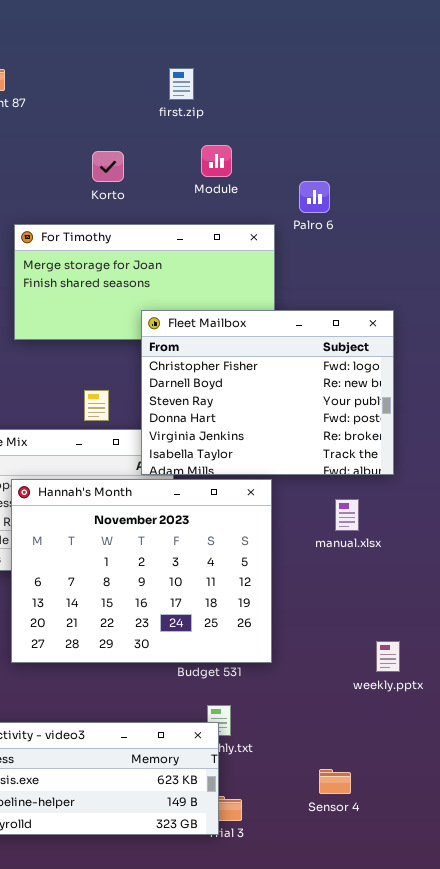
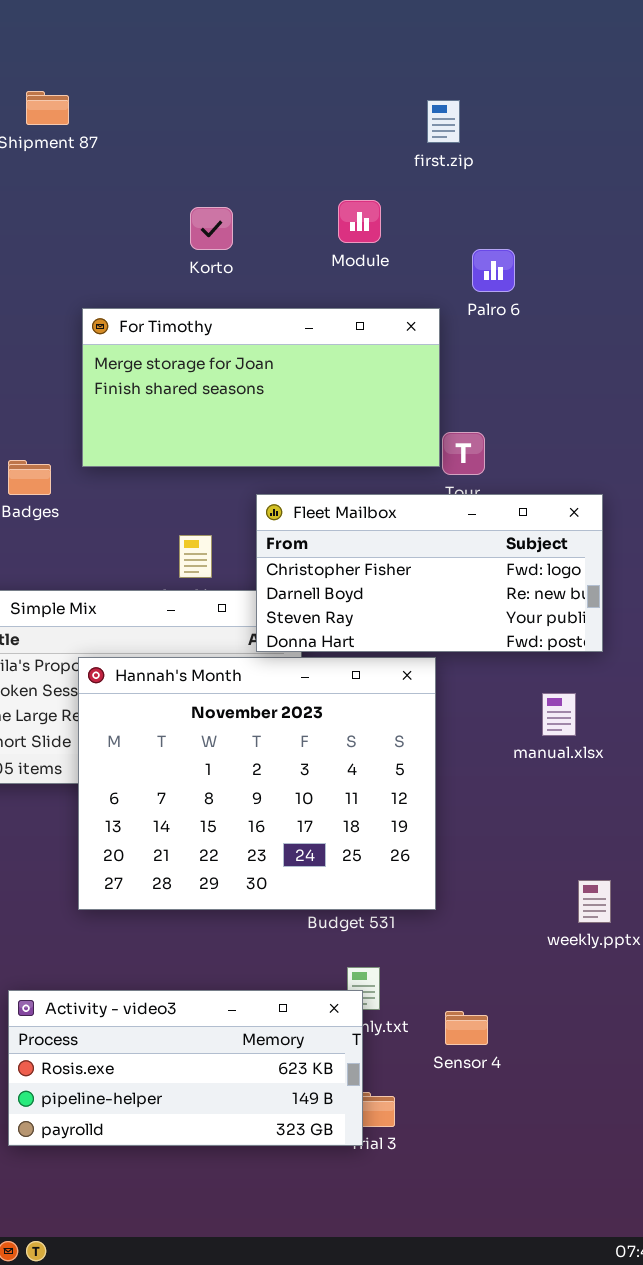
first.zip: [169,68,194,100] -> [427,100,460,143], moved
Fleet Mailbox: [141,310,394,475] -> [256,494,603,652], resized
manual.xlsx: [335,499,359,531] -> [542,693,576,736], moved
Sensor 4: [319,769,351,794] -> [445,1011,488,1045], moved

